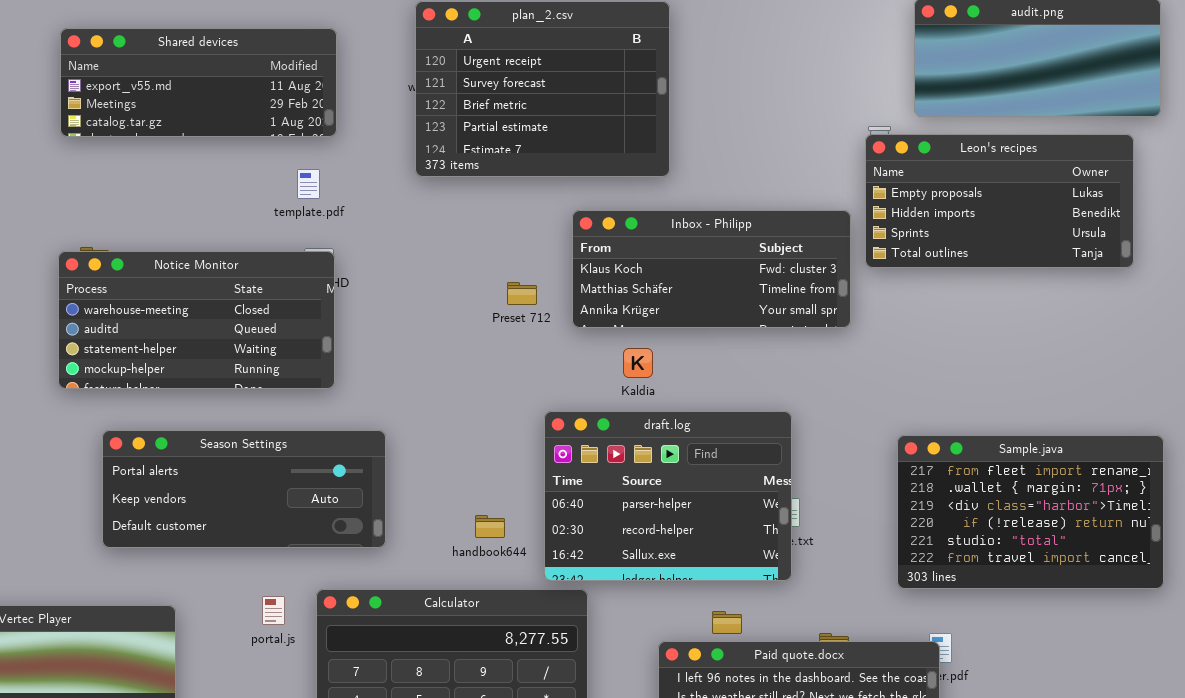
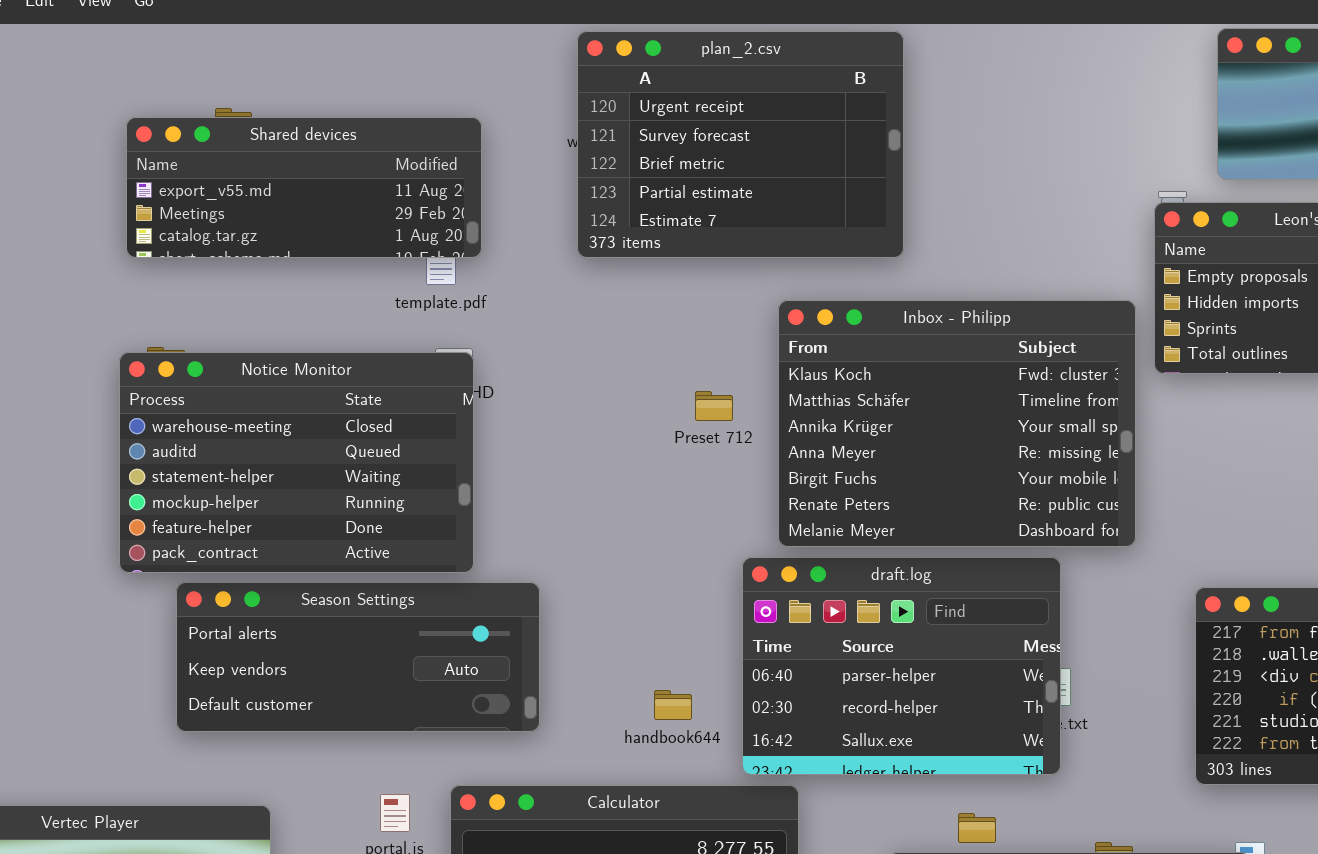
Shared devices: [60,28,337,137] -> [126,117,482,258], moved
Inbox - Philipp: [572,210,851,328] -> [778,300,1136,547], resized
Notice Monitor: [58,251,335,389] -> [119,352,474,573], resized

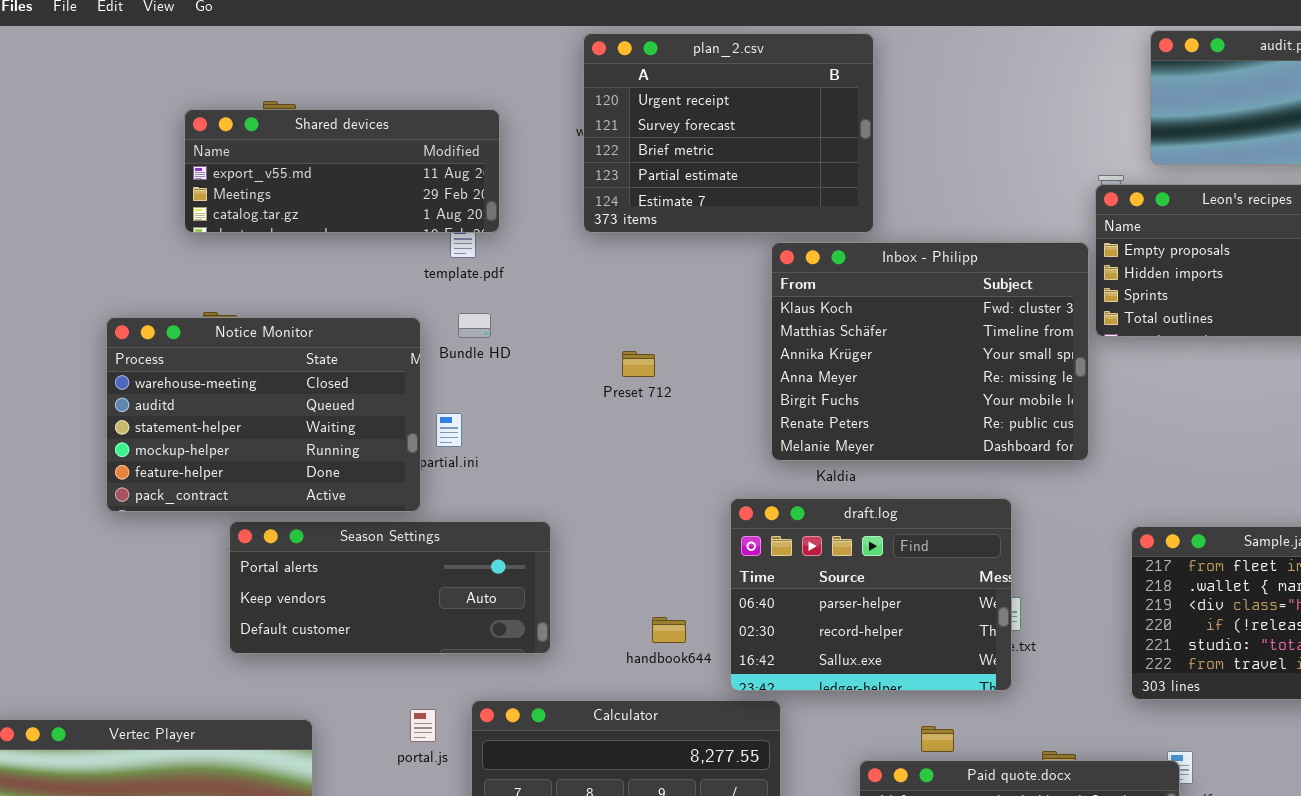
Inbox - Philipp: [778,300,1136,547] -> [771,242,1089,461], moved
Notice Monitor: [119,352,474,573] -> [106,317,421,512], moved
Preset 712: [695,391,733,421] -> [622,351,655,377], moved

